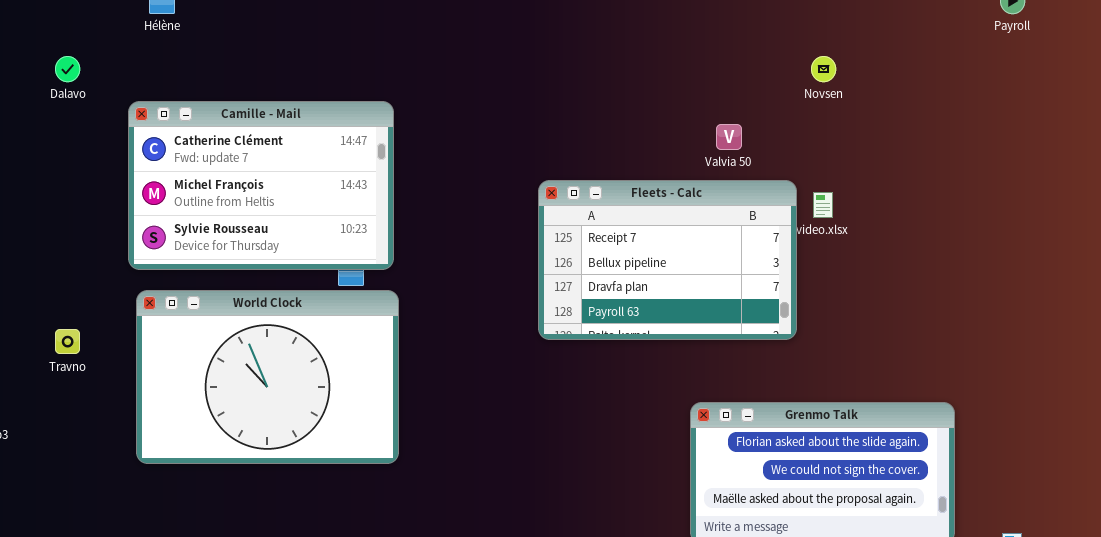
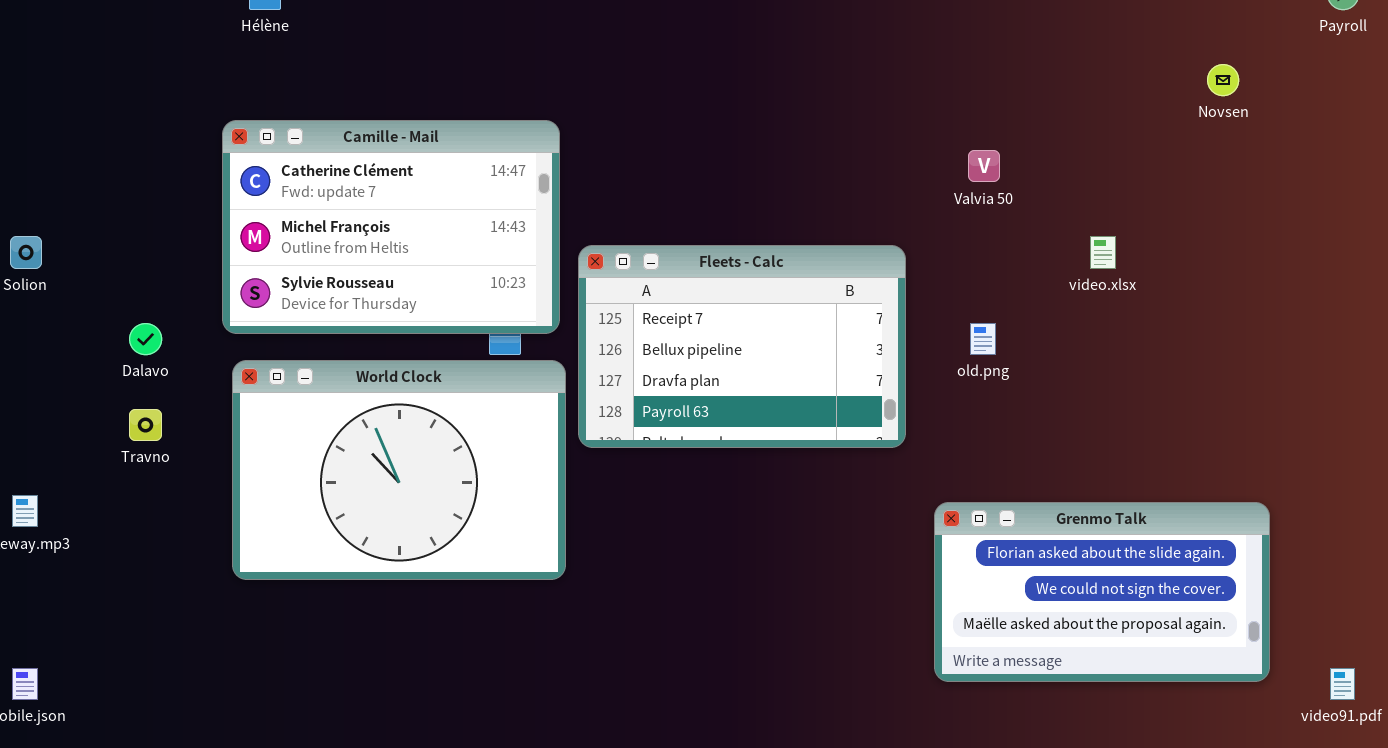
Dalavo: [55,56,80,82] -> [129,323,162,355], moved
Novsen: [811,56,836,82] -> [1207,64,1239,96], moved
Fleets - Calc: [538,180,797,340] -> [578,245,906,448], moved

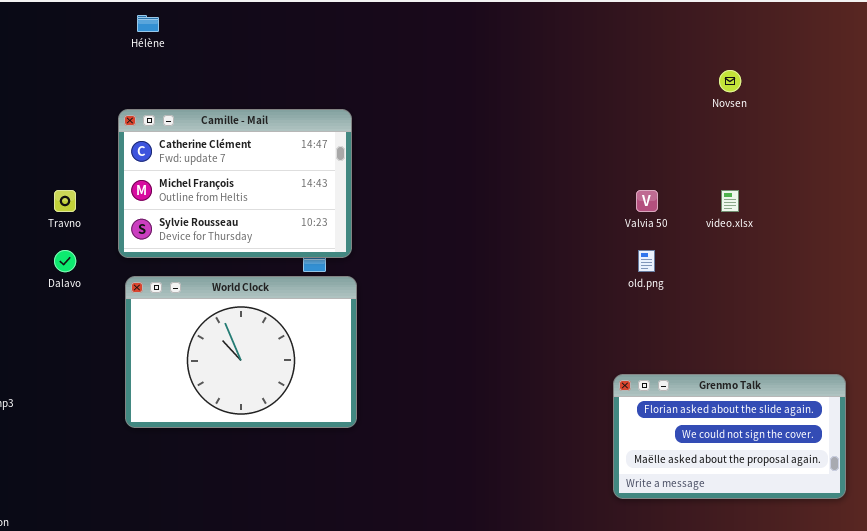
Novsen: [1207,64,1239,96] -> [719,70,741,92], moved
Valvia 50: [968,150,1000,182] -> [636,190,658,212], moved
Fleets - Calc: [578,245,906,448] -> none, closed
Travno: [129,409,162,441] -> [54,190,76,212], moved

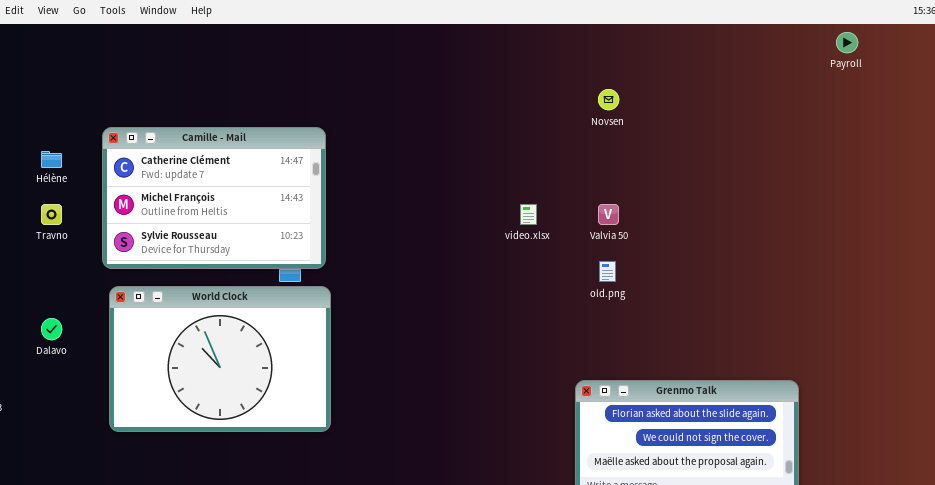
Hélène: [137,15,159,32] -> [41,151,62,168], moved
Novsen: [719,70,741,92] -> [598,89,619,110], moved
video.xlsx: [721,190,739,212] -> [520,204,537,225], moved
Dalavo: [54,250,76,272] -> [41,318,62,340], moved

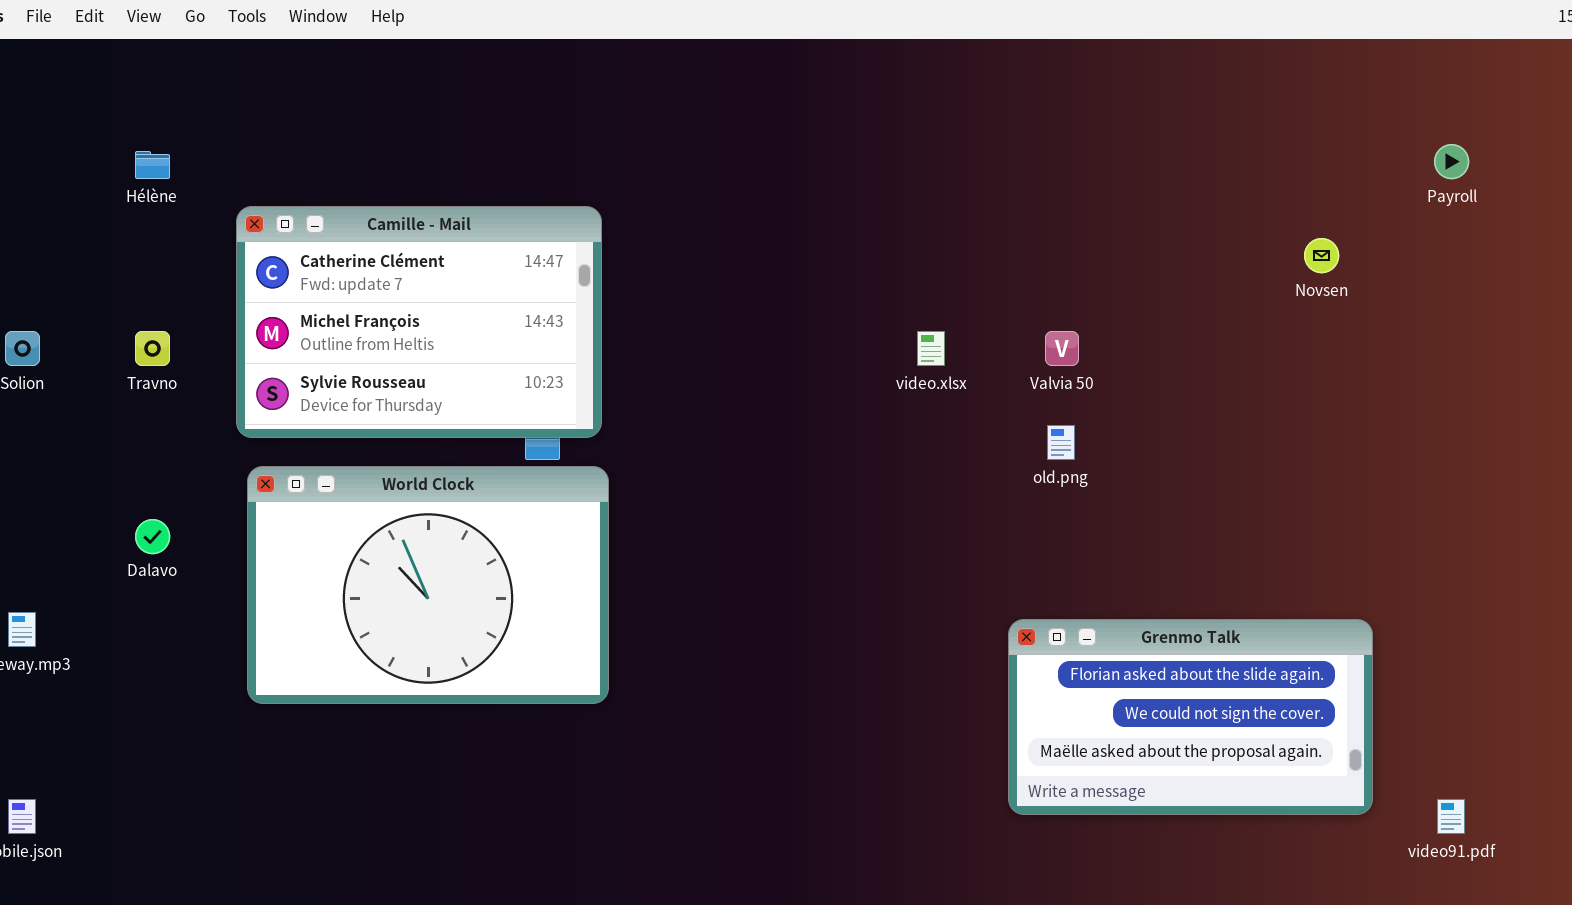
Payroll: [836,32,858,53] -> [1434,144,1469,179], moved
Novsen: [598,89,619,110] -> [1304,238,1339,273], moved
Hélène: [41,151,62,168] -> [135,151,170,179], moved

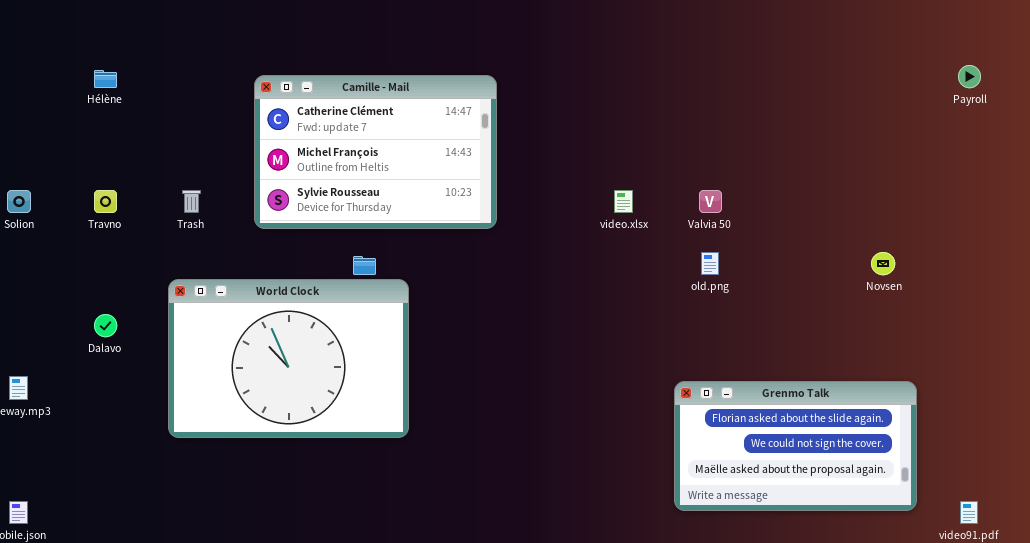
Camille - Mail: [236,206,602,438] -> [254,75,497,229], moved
Novsen: [1304,238,1339,273] -> [871,252,895,275], moved

